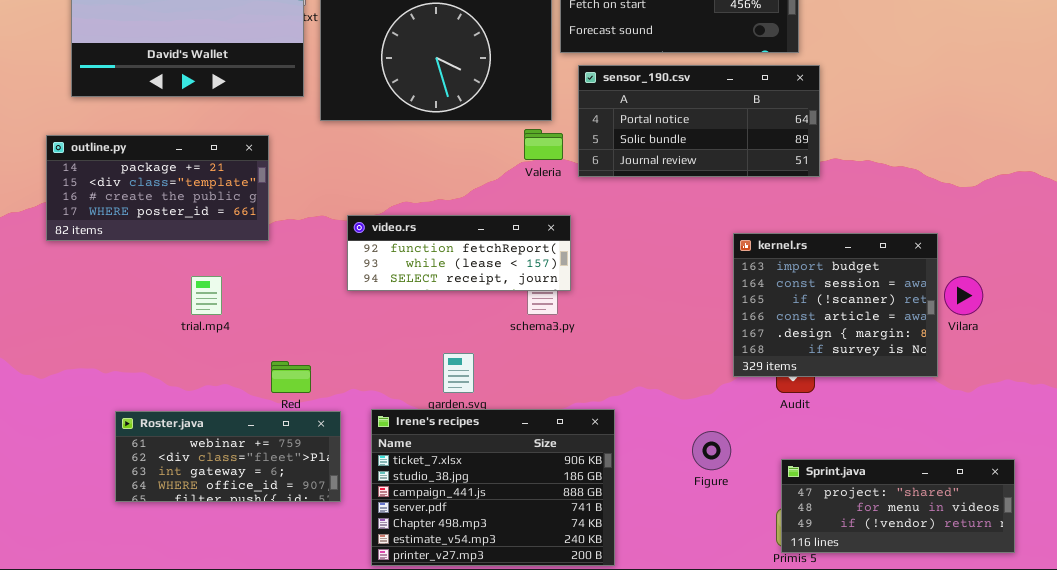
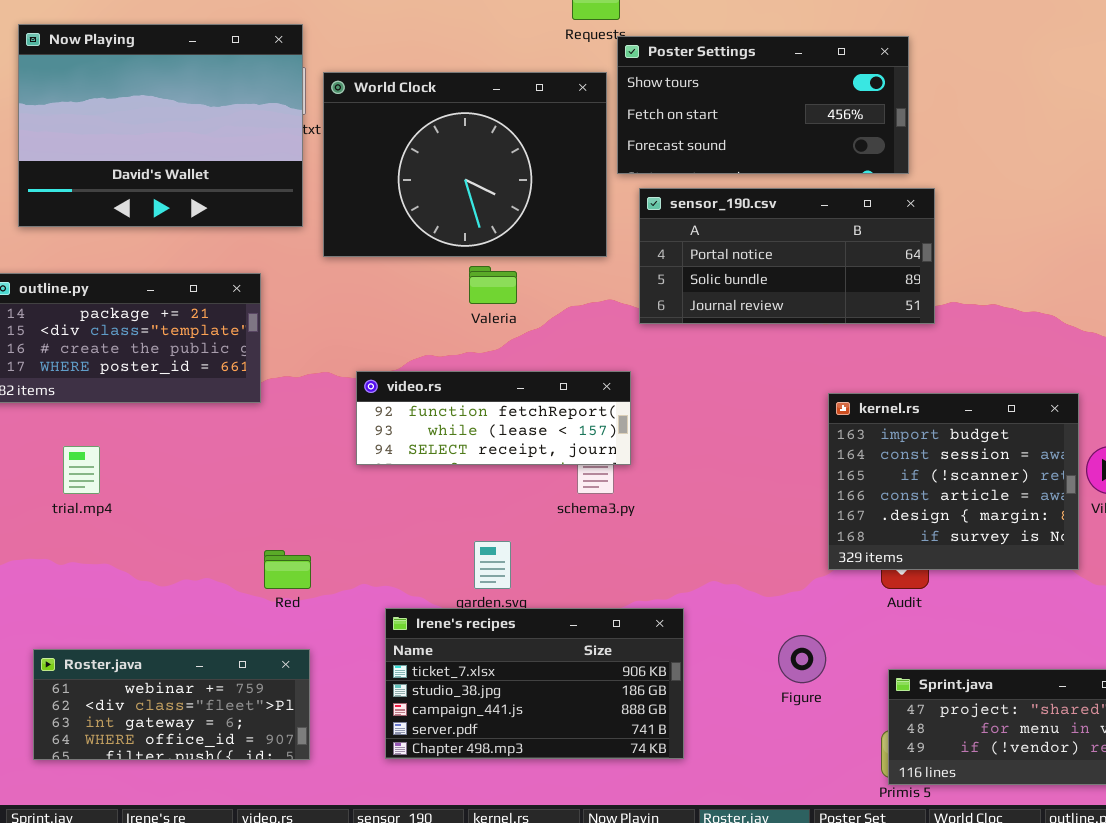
Valeria: [524,129,563,160] -> [469,266,517,304], moved
trial.mp4: [191,276,222,315] -> [63,446,100,494], moved
Irene's recipes: [371,409,615,566] -> [385,608,684,759], resized
Roster.java: [115,411,341,502] -> [33,649,310,760], moved

